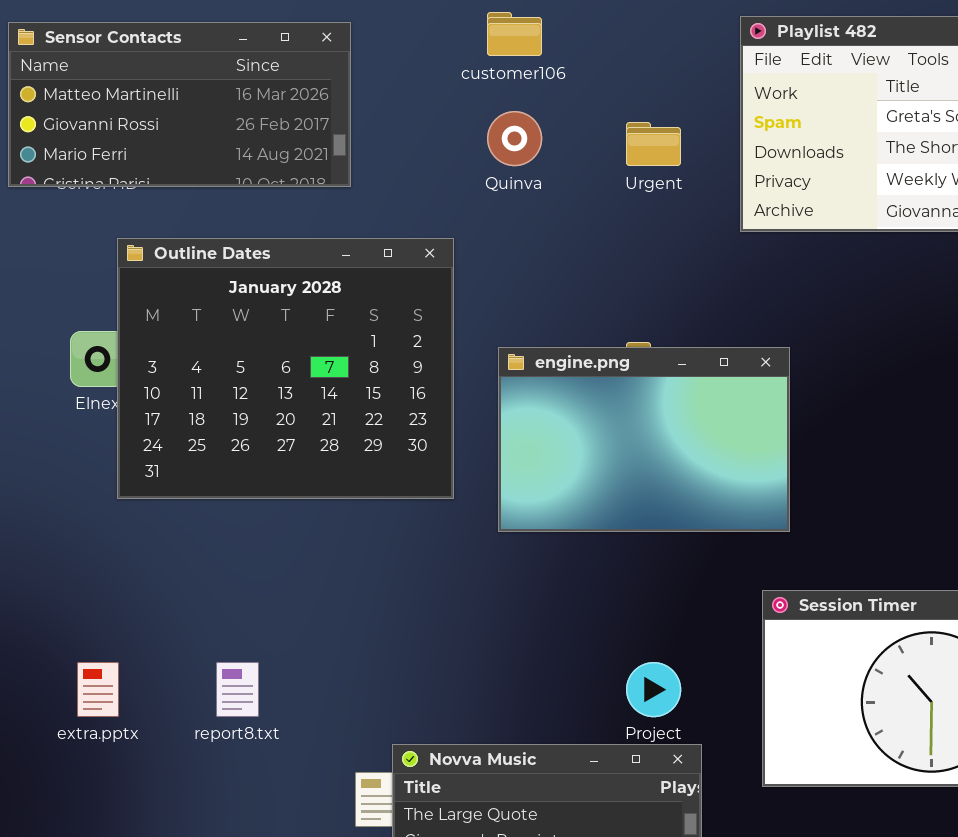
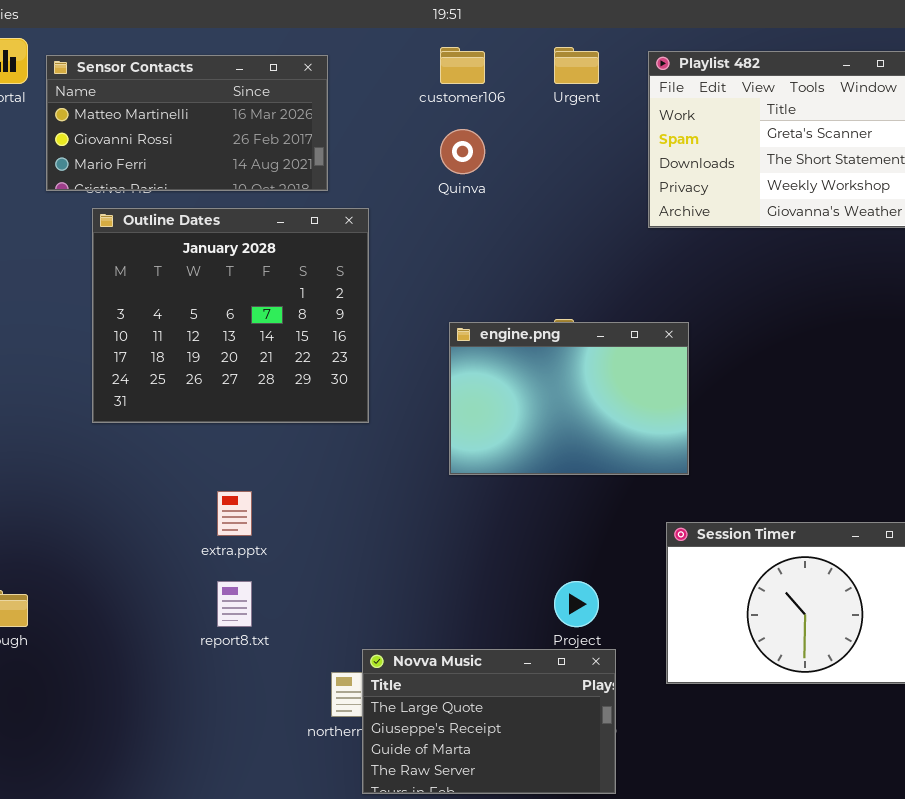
Urgent: [626,122,681,166] -> [554,47,599,84], moved
Outline Dates: [117,238,454,499] -> [92,208,369,423], moved
extra.pptx: [77,662,119,717] -> [217,491,252,536], moved

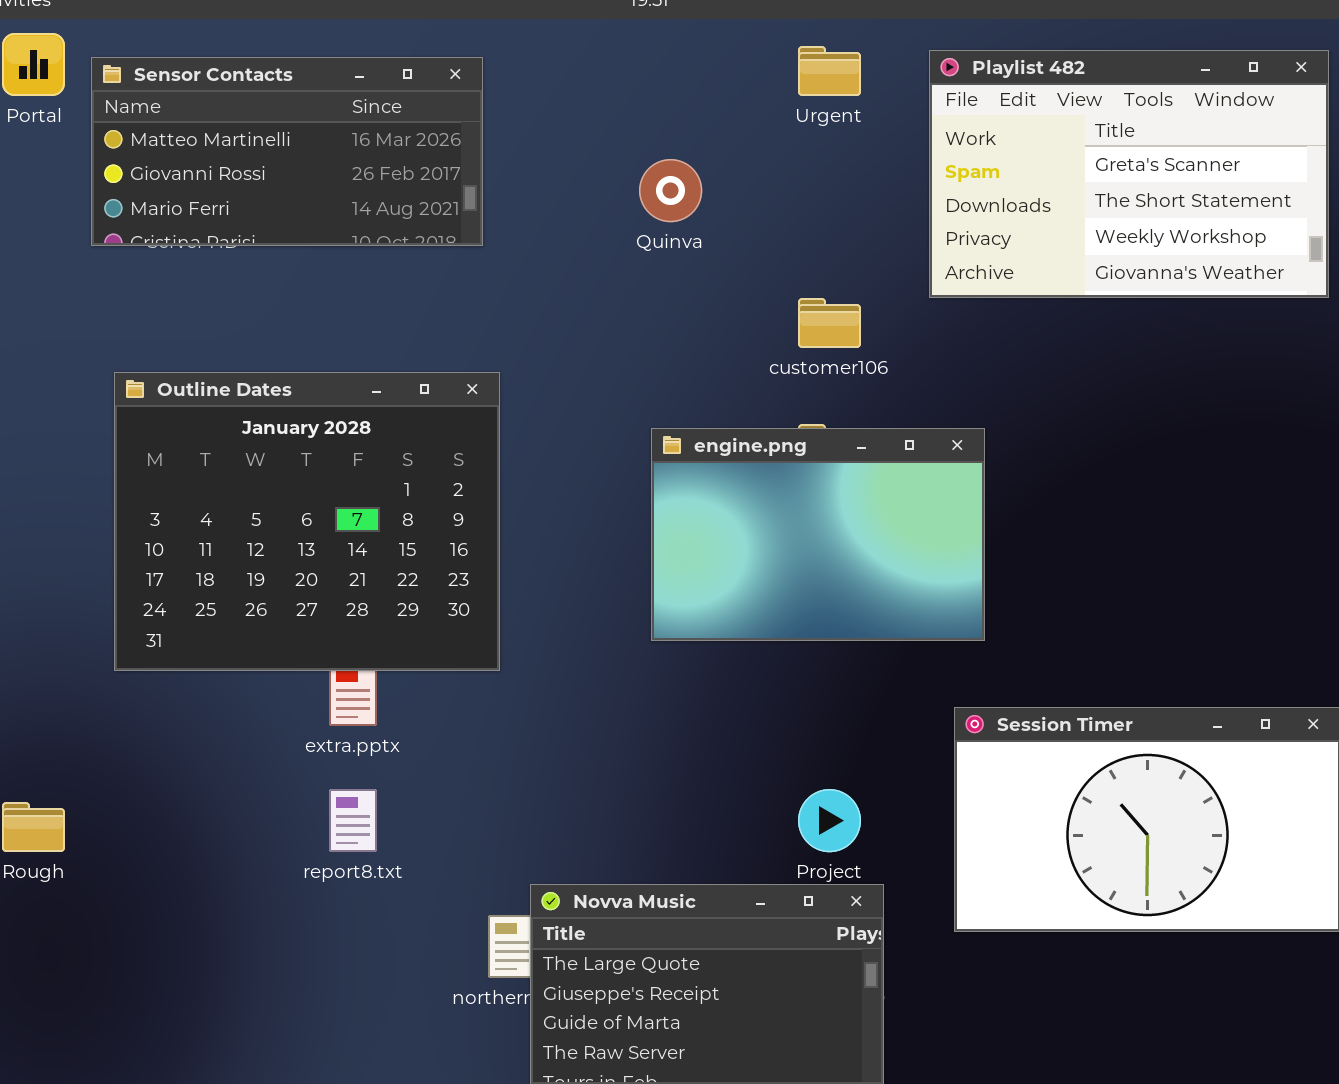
customer106: [440,47,485,84] -> [798,298,861,348], moved
Outline Dates: [92,208,369,423] -> [114,372,500,671], moved

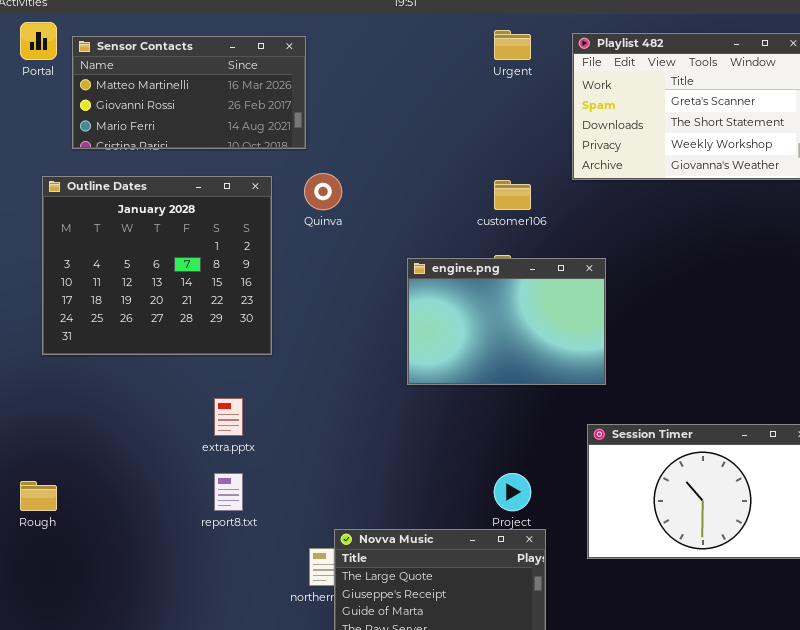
Quinva: [639,159,702,222] -> [304,173,342,210], moved
Outline Dates: [114,372,500,671] -> [42,176,272,355], moved

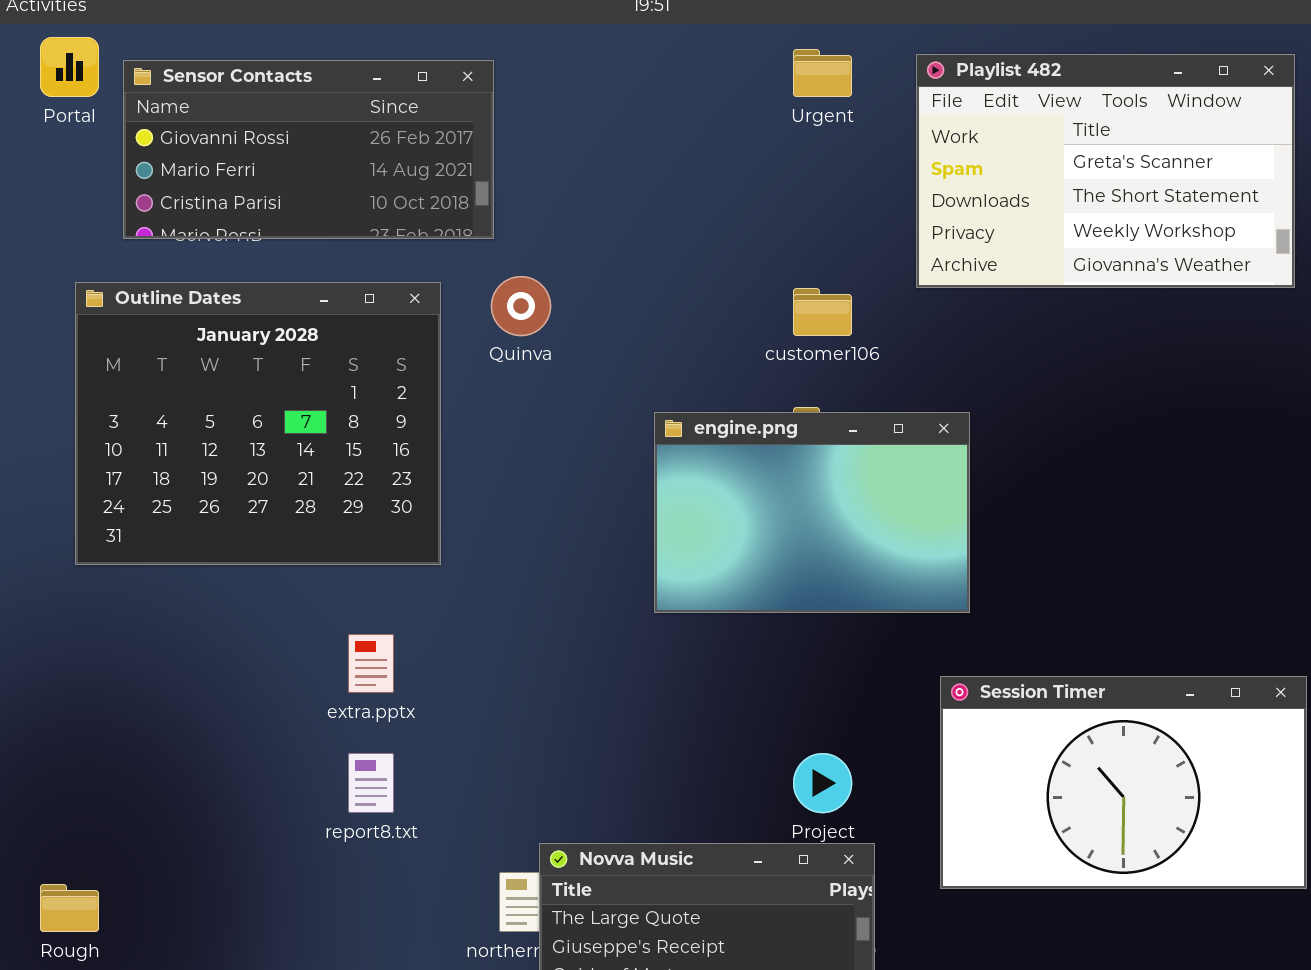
Sensor Contacts: [72,36,306,149] -> [123,60,494,239], scrolled down 1 row
Rough: [20,481,57,511] -> [40,884,99,932], moved

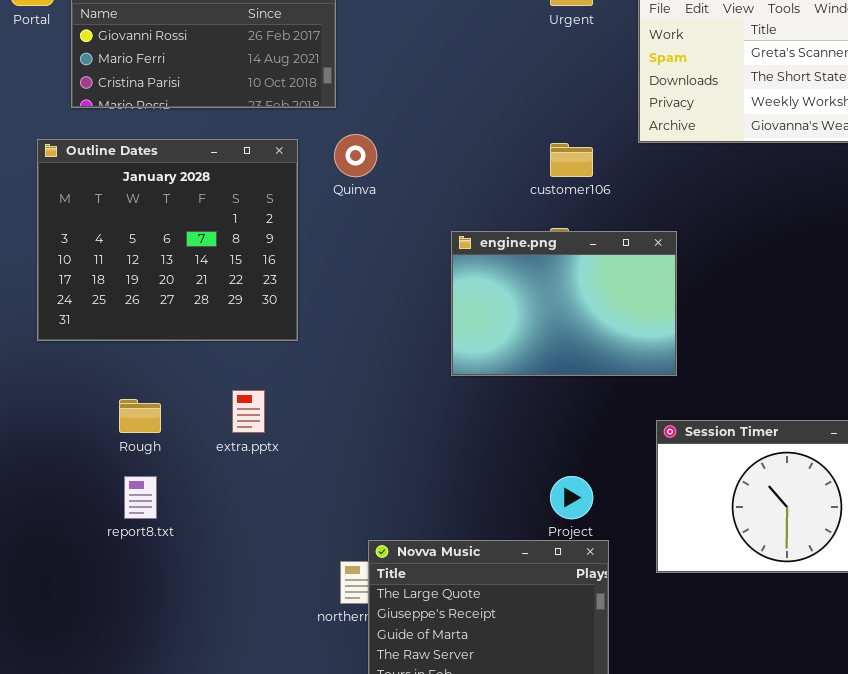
report8.txt: [348,753,394,813] -> [124,476,157,519], moved
Rough: [40,884,99,932] -> [119,399,161,433], moved

